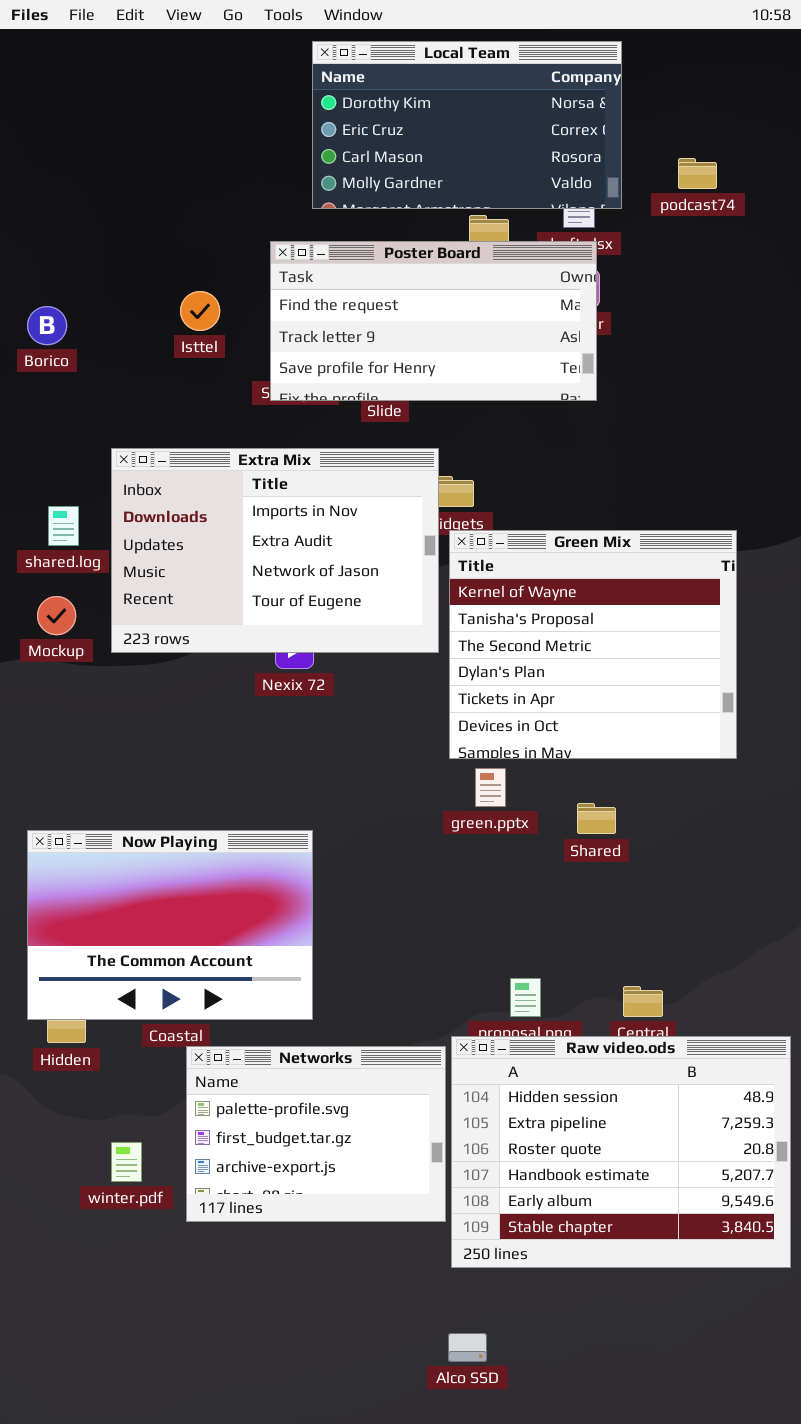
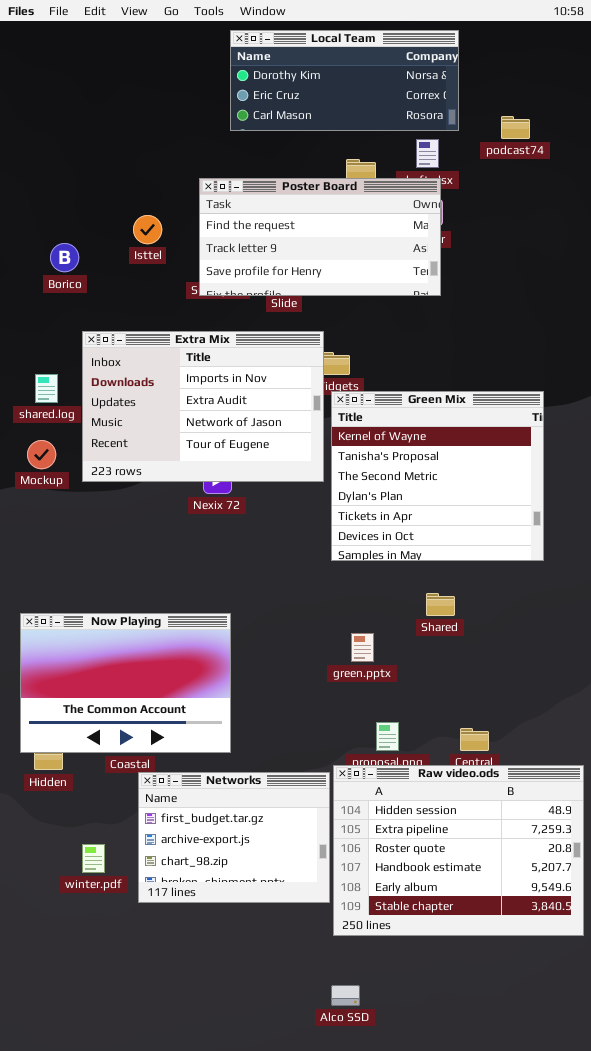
Local Team: [312,41,622,209] -> [230,30,459,131], resized
Borico: [27,306,67,345] -> [50,243,79,272], moved
green.pptx: [475,768,506,807] -> [351,633,374,662], moved
Networks: [186,1046,446,1222] -> [138,772,330,903], scrolled down 1 row

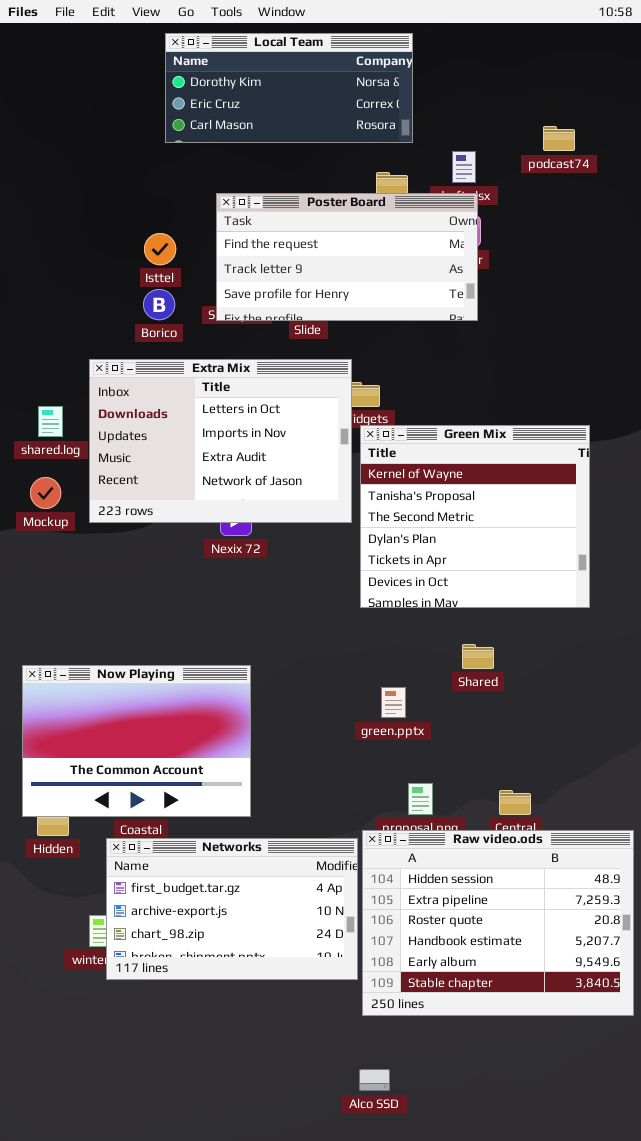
Local Team: [230,30,459,131] -> [165,33,413,143], moved
Borico: [50,243,79,272] -> [143,289,175,320], moved
Extra Mix: [82,331,324,482] -> [89,359,352,523], scrolled up 1 row
Networks: [138,772,330,903] -> [106,838,358,980], resized

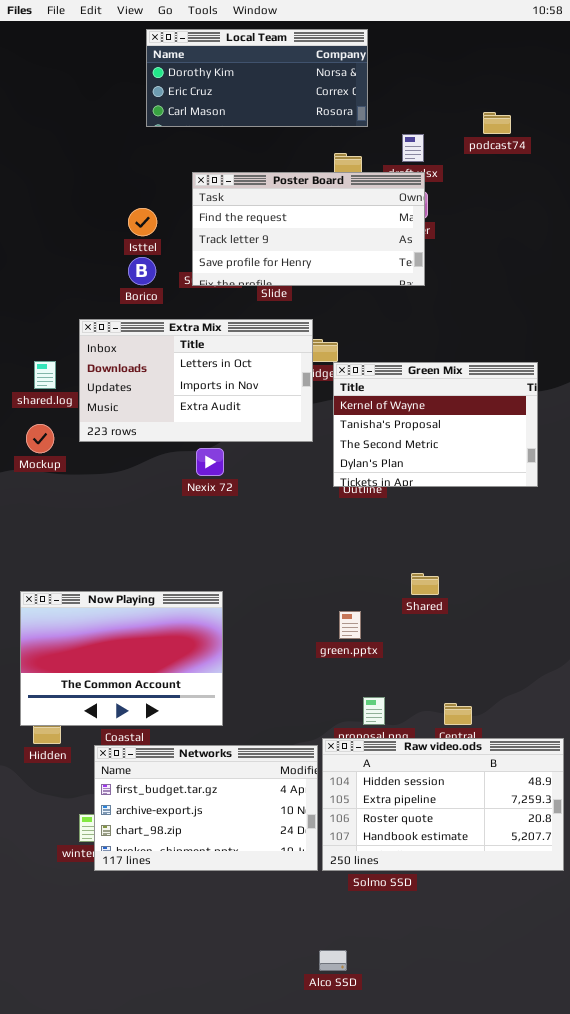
Extra Mix: [89,359,352,523] -> [79,319,313,442], resized
Green Mix: [360,425,590,608] -> [333,362,538,487], moved, resized
Raw video.ods: [362,830,634,1016] -> [322,738,564,871], resized

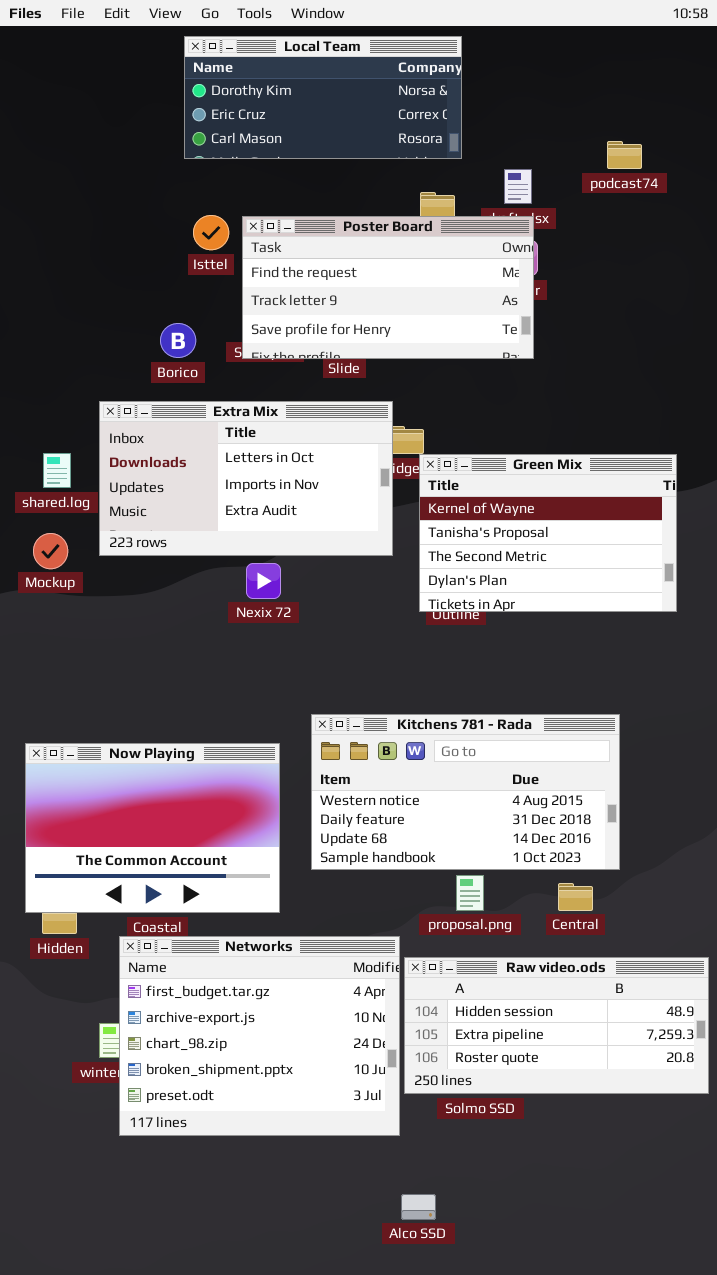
Isttel: [128,208,157,236] -> [193,215,229,250], moved
Kitchens 781 - Rada: none -> [311,714,620,870], opened
Raw video.ods: [322,738,564,871] -> [404,957,709,1094], resized
Networks: [94,745,318,871] -> [119,936,400,1136], resized

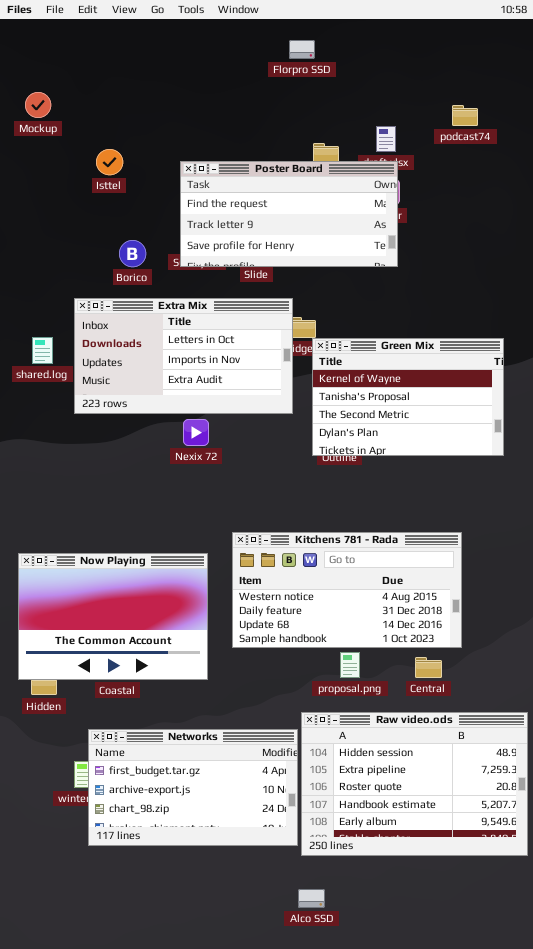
Local Team: [184,36,462,159] -> none, closed
Isttel: [193,215,229,250] -> [96,149,123,175], moved
Mockup: [33,533,68,569] -> [25,92,51,118], moved
Networks: [119,936,400,1136] -> [88,729,298,846], resized
Raw video.ods: [404,957,709,1094] -> [301,712,528,856], resized

